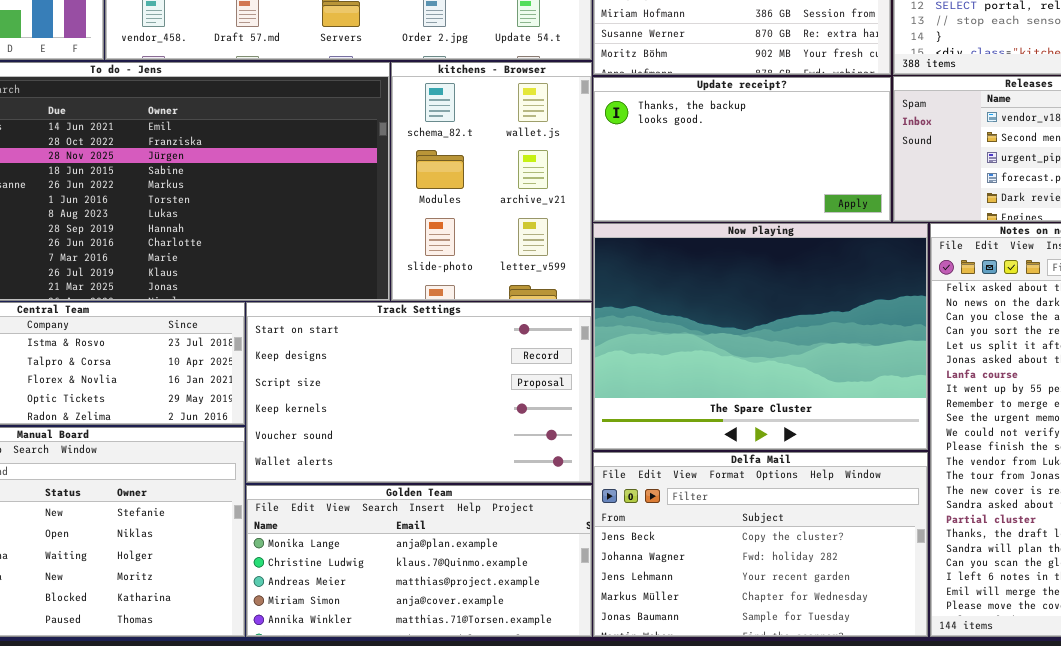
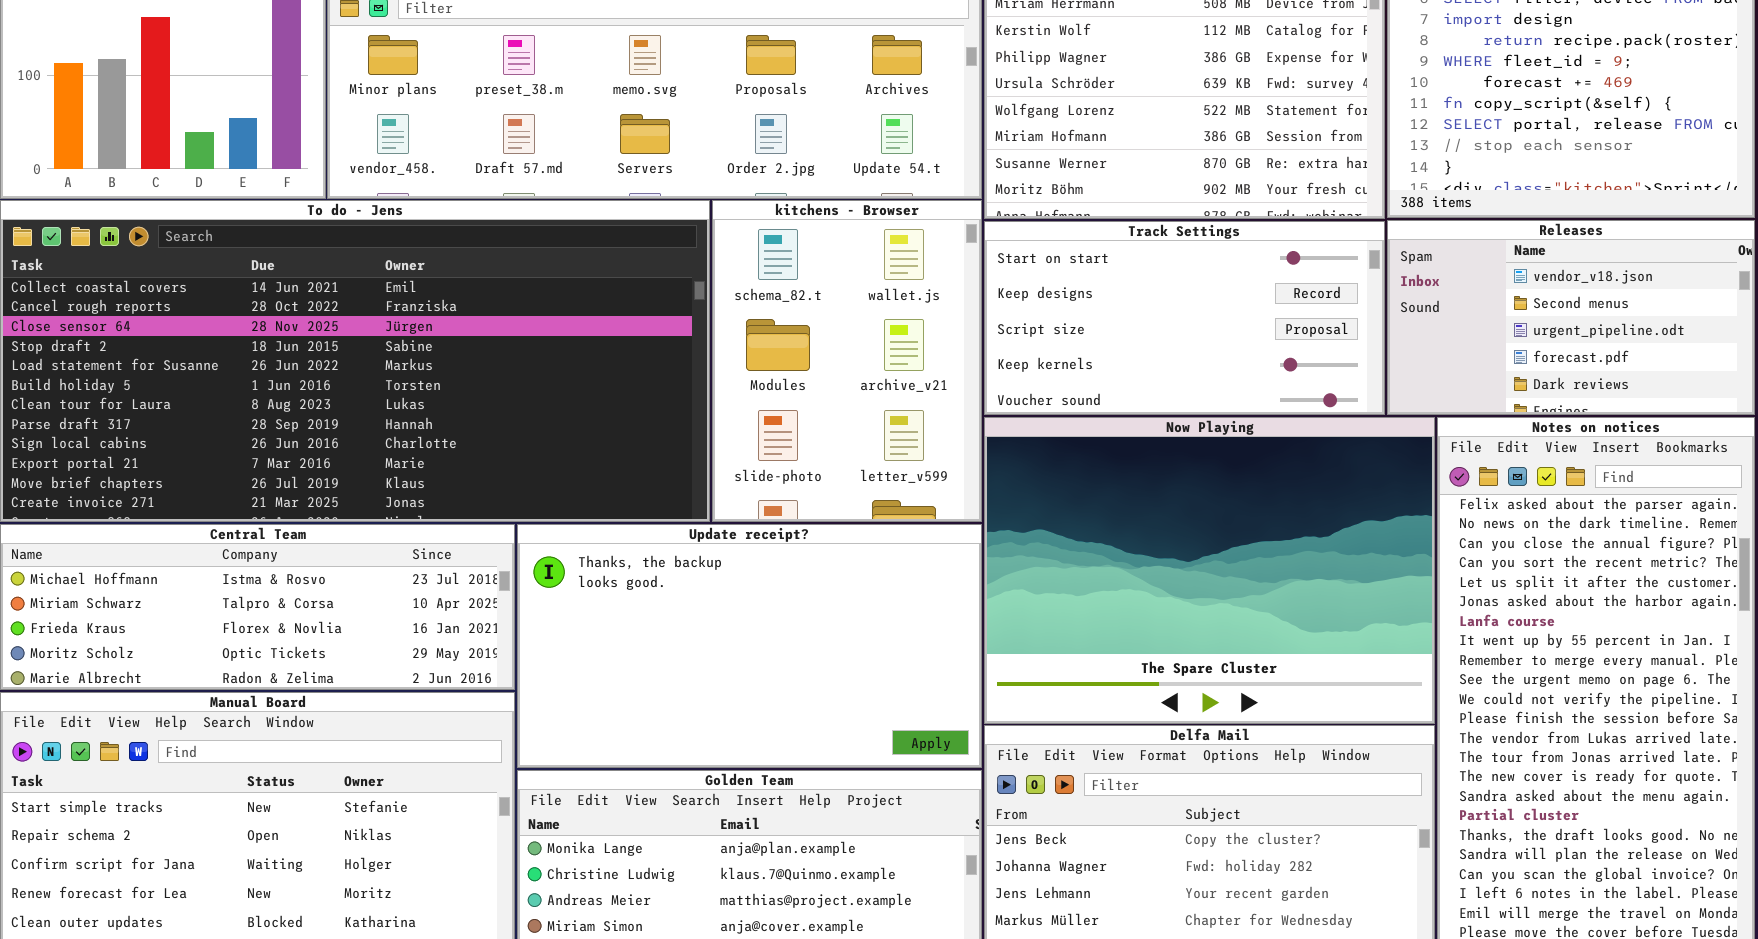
Update receipt?: [593,77,891,222] -> [517,524,982,768], moved, resized
Track Settings: [246,302,592,483] -> [984,221,1385,415], moved, resized

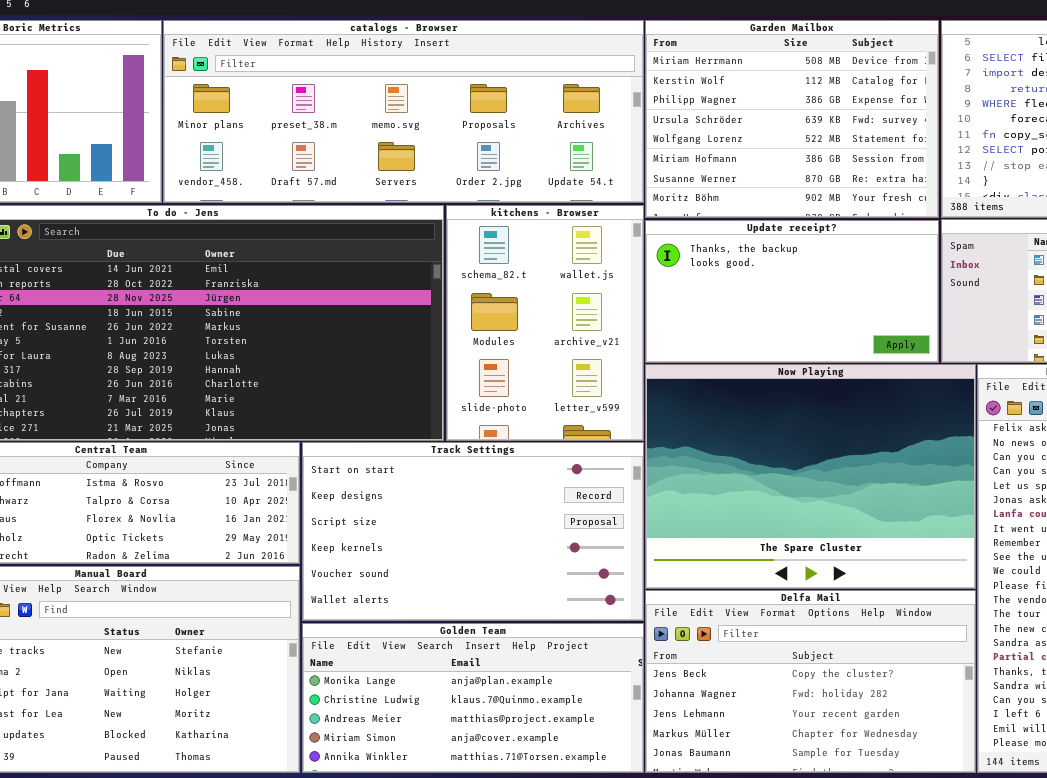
Track Settings: [984,221,1385,415] -> [302,442,644,621], moved, resized
Update receipt?: [517,524,982,768] -> [645,220,939,363], moved, resized

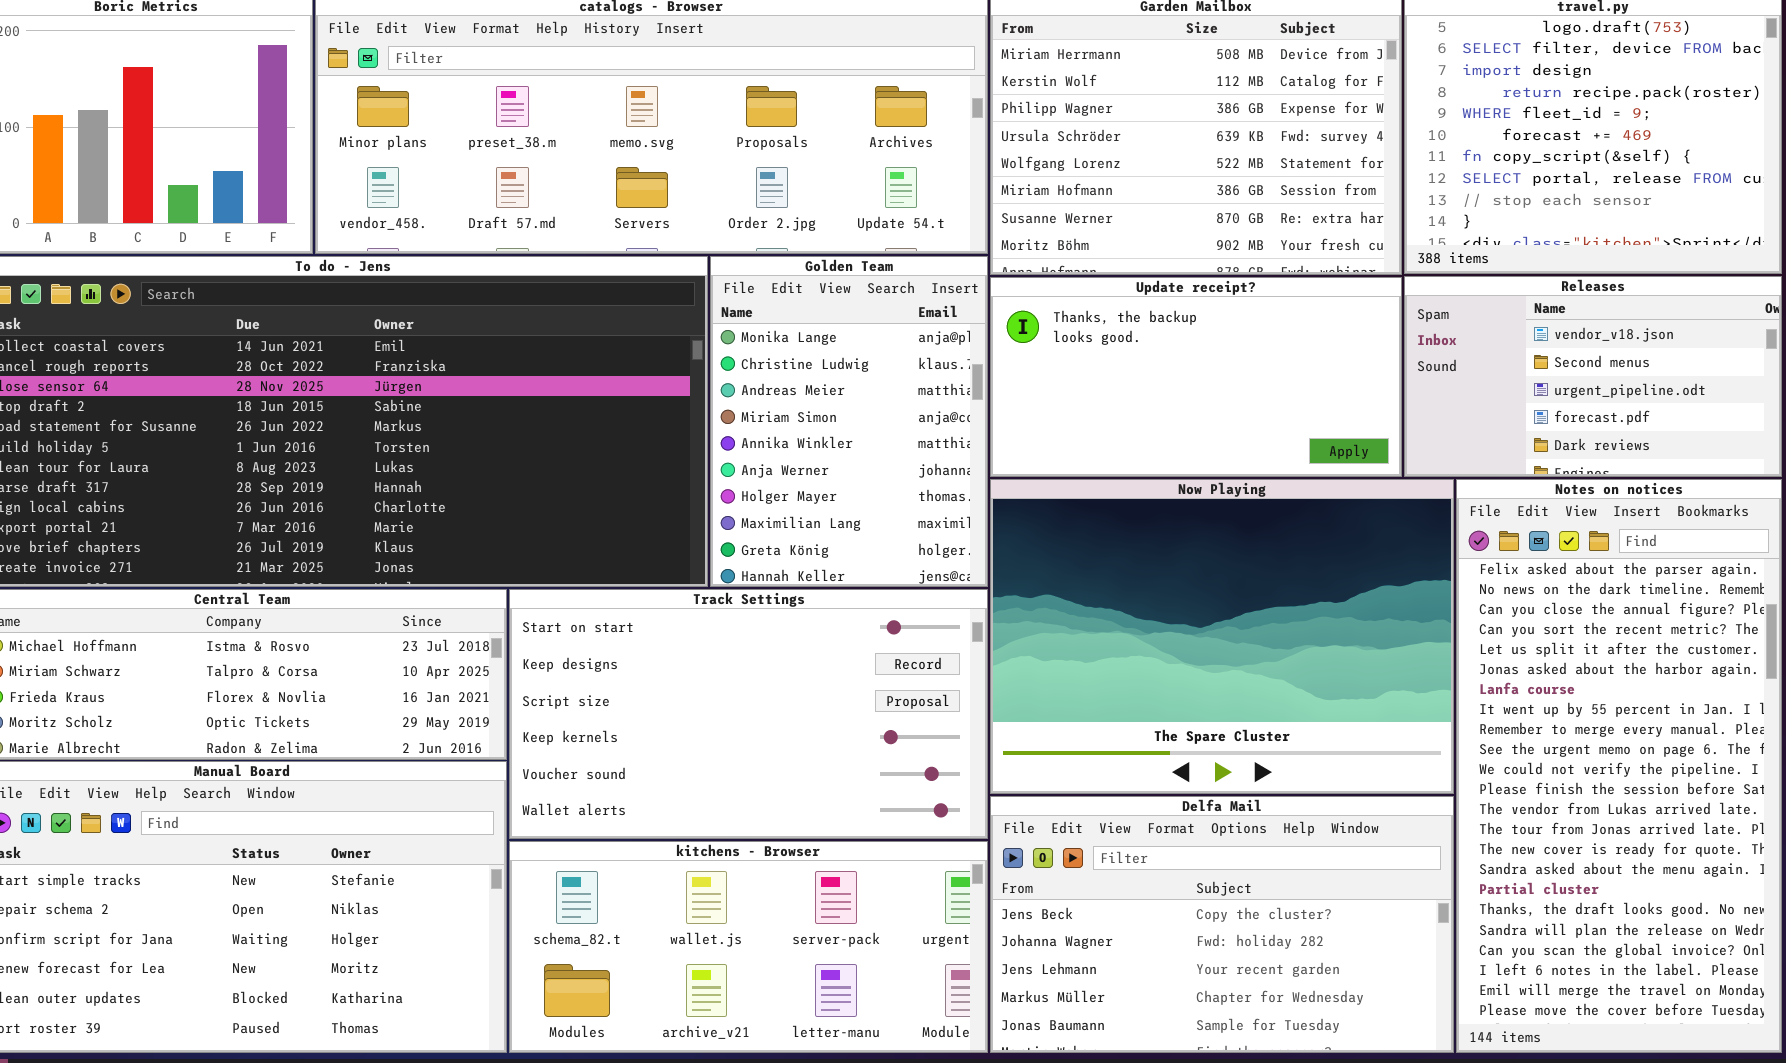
kitchens - Browser: [446,205,644,441] -> [509,841,988,1053], moved, resized
Golden Team: [302,623,644,773] -> [710,256,988,587], moved, resized

